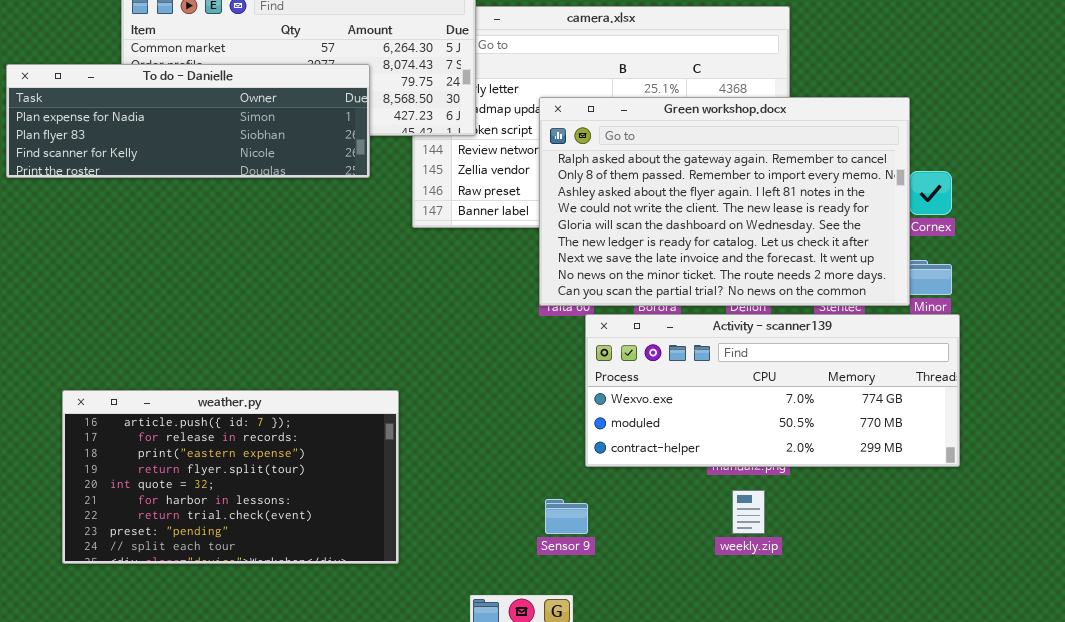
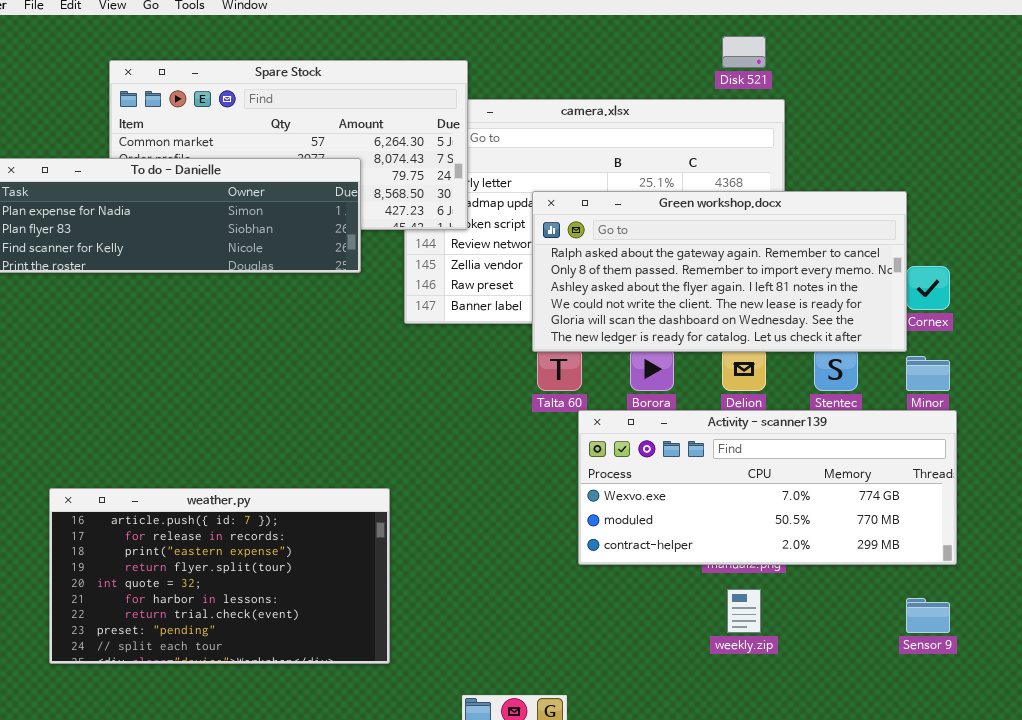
Green workshop.docx: [539,97,910,306] -> [532,191,907,352], resized
Sensor 9: [545,499,588,534] -> [906,598,950,633], moved

